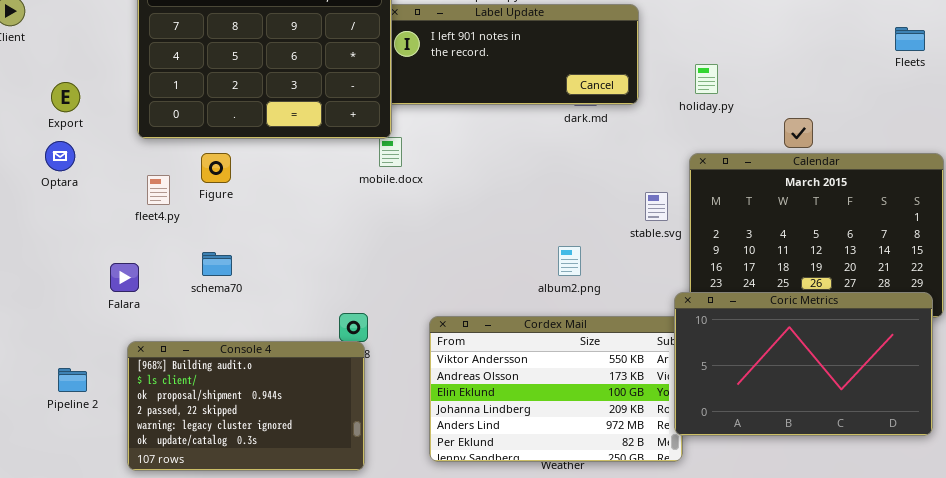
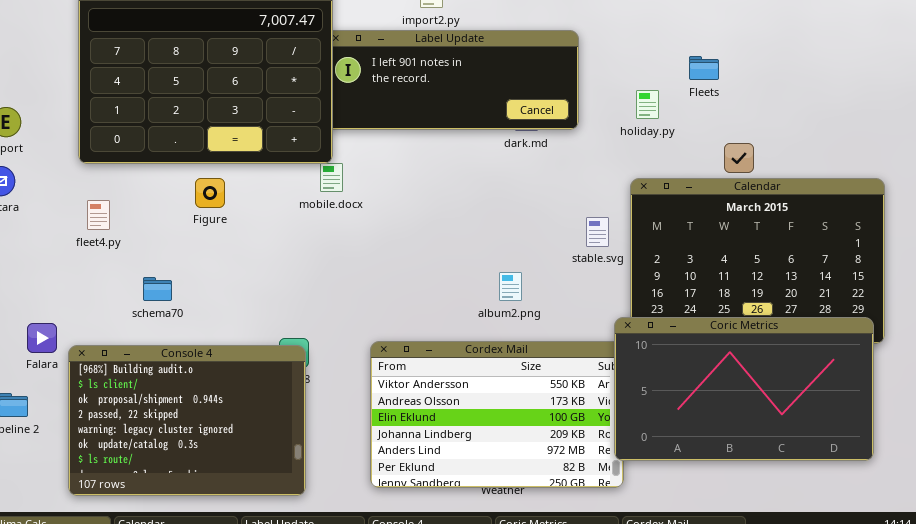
Fleets: [895,27,925,51] -> [689,56,719,80], moved
Figure: [201,153,231,183] -> [195,178,225,208], moved
Falara: [110,263,139,292] -> [27,323,57,353], moved
Console 4: [127,341,365,471] -> [68,345,306,496], resized

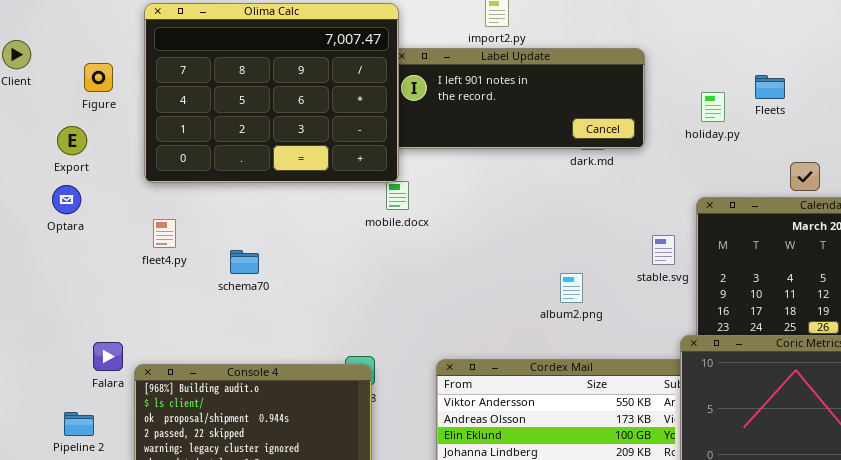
holiday.py: [636,90,659,119] -> [701,92,725,122], moved
Figure: [195,178,225,208] -> [84,63,113,92], moved
album2.png: [499,272,522,301] -> [560,273,583,303], moved
schema70: [143,277,172,301] -> [230,250,259,274], moved

